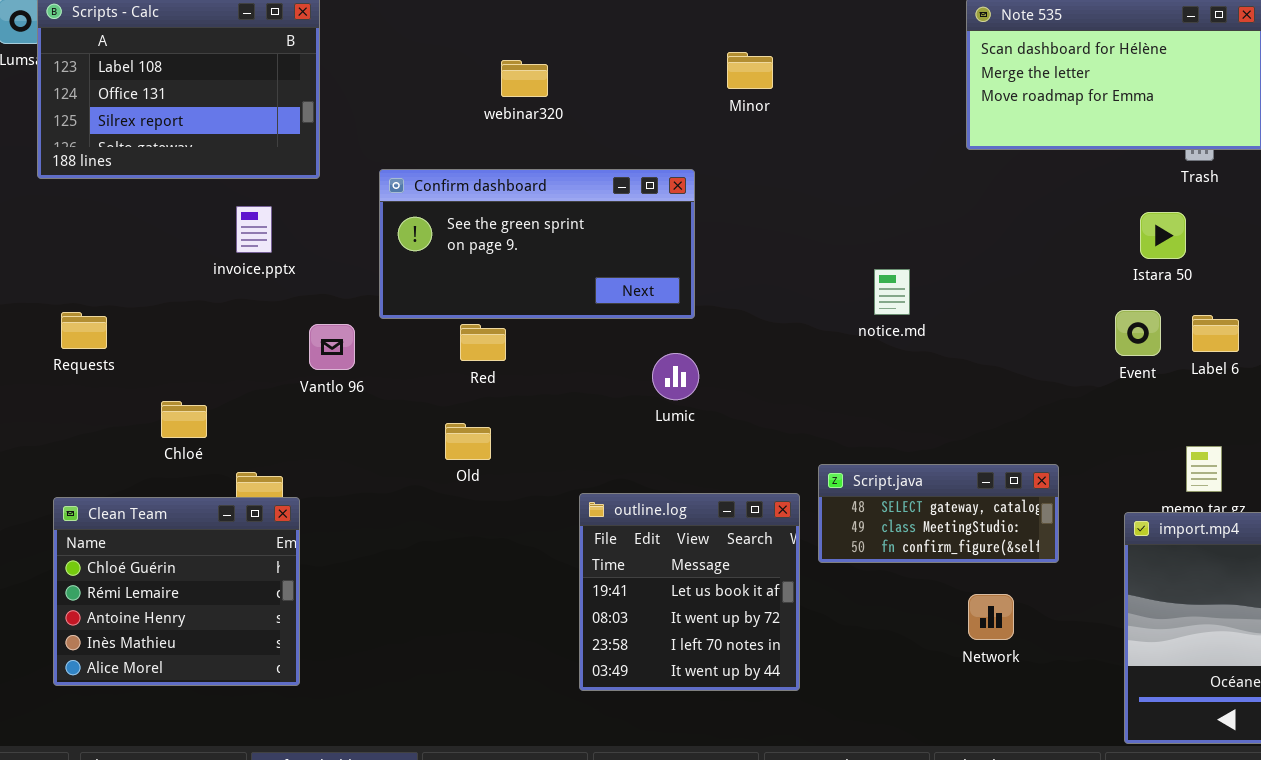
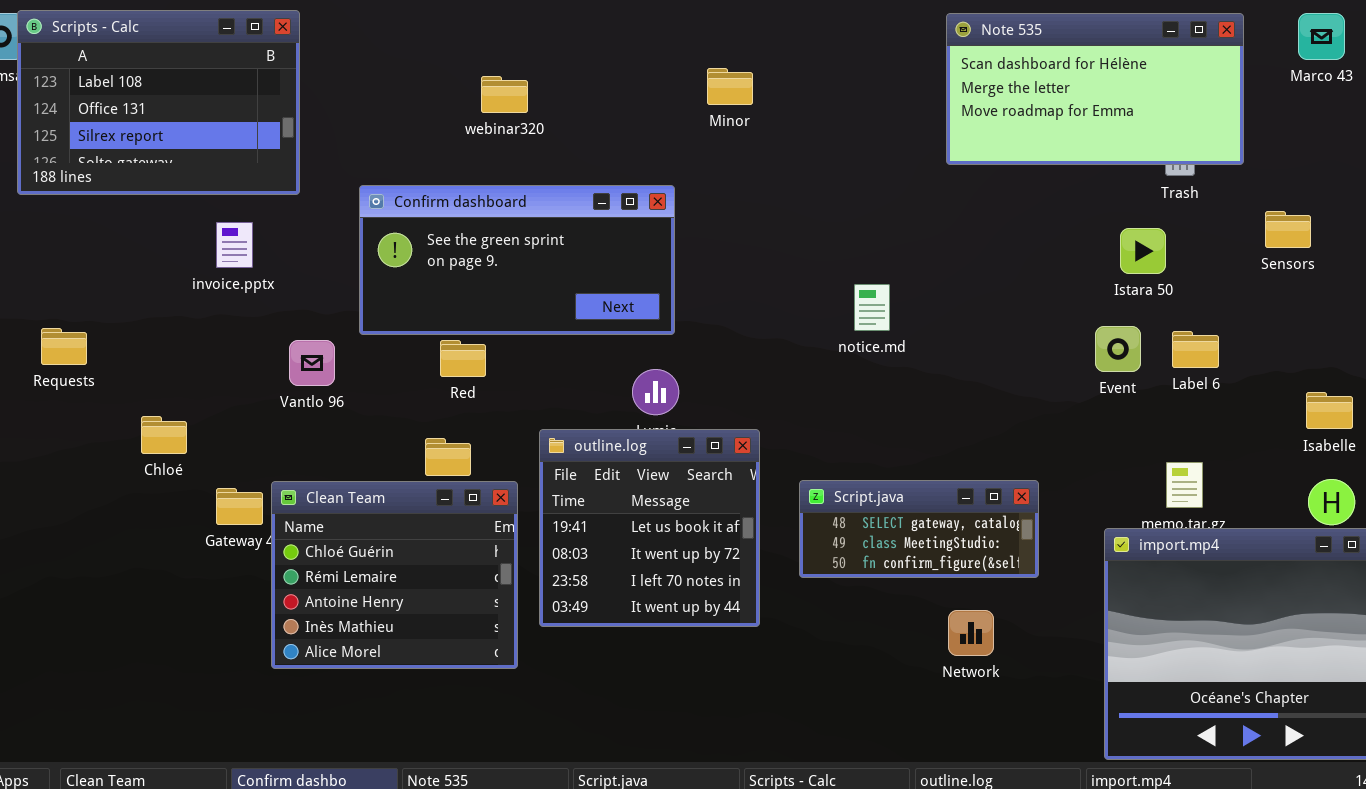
outline.log: [579,493,800,691] -> [539,429,760,627], moved
Clean Team: [53,497,300,686] -> [271,481,518,669], moved

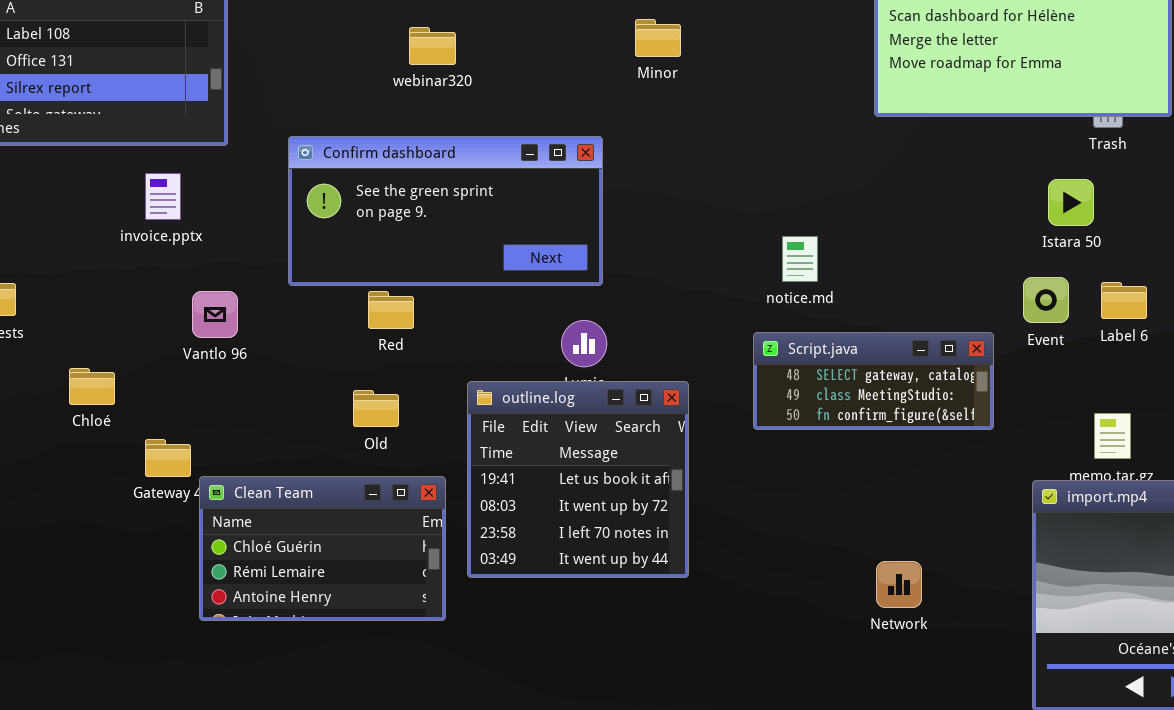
Vantlo 96: [289,340,335,386] -> [192,291,238,338], moved
Script.java: [799,480,1039,578] -> [753,332,994,430], moved
Clean Team: [271,481,518,669] -> [199,476,446,621], resized

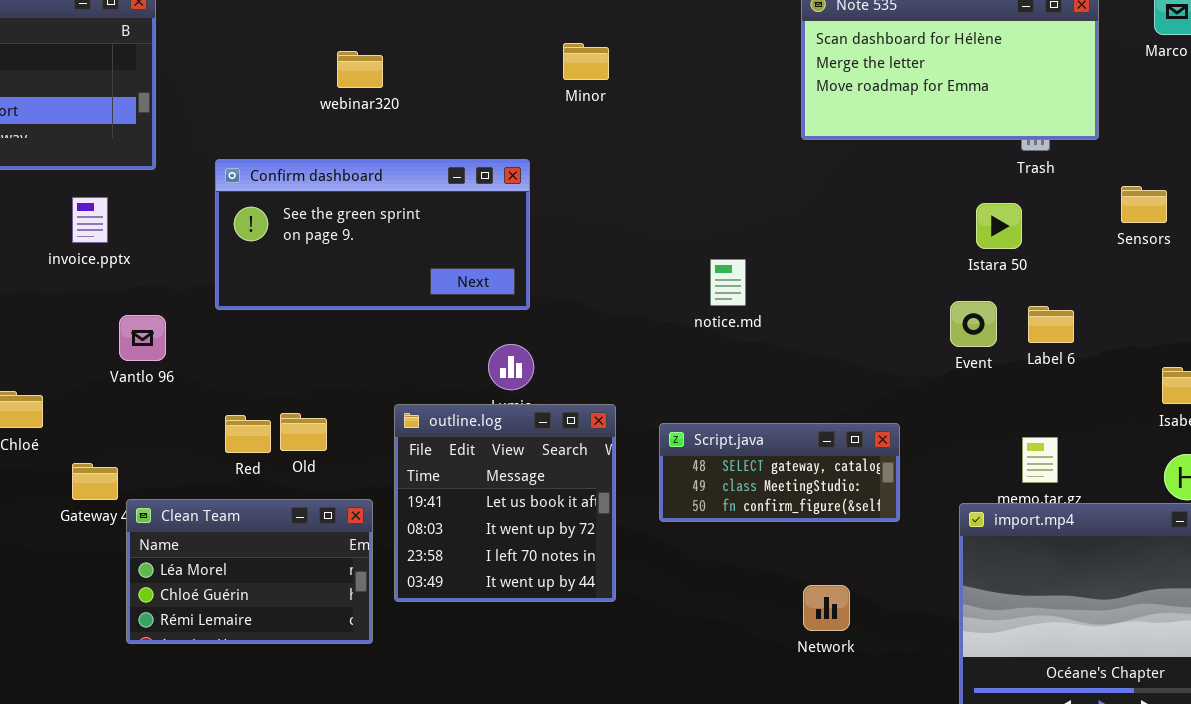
Red: [368,291,414,329] -> [225,415,271,453], moved
Script.java: [753,332,994,430] -> [659,423,900,522], moved
Clean Team: [199,476,446,621] -> [126,499,373,644], scrolled up 1 row

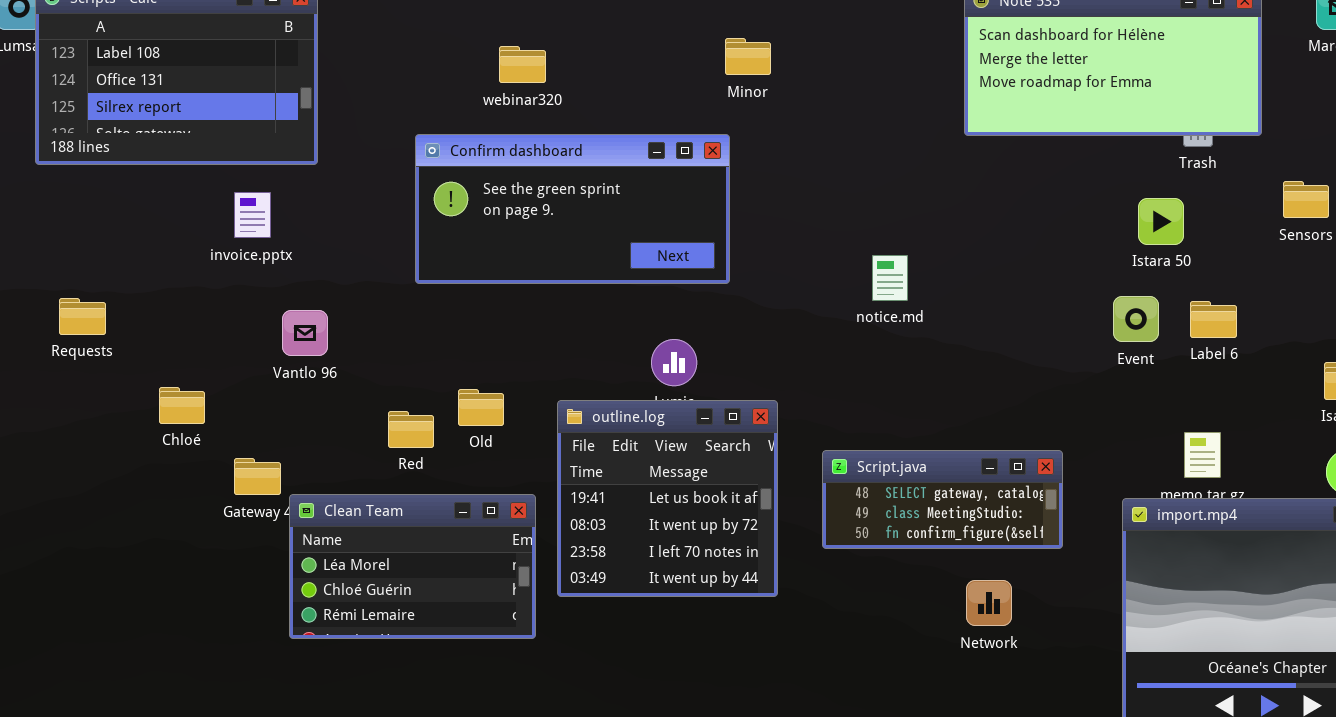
Confirm dashboard: [215,159,530,310] -> [415,134,730,284], moved
Old: [280,413,327,451] -> [458,389,504,426], moved
Script.java: [659,423,900,522] -> [822,450,1063,549], moved

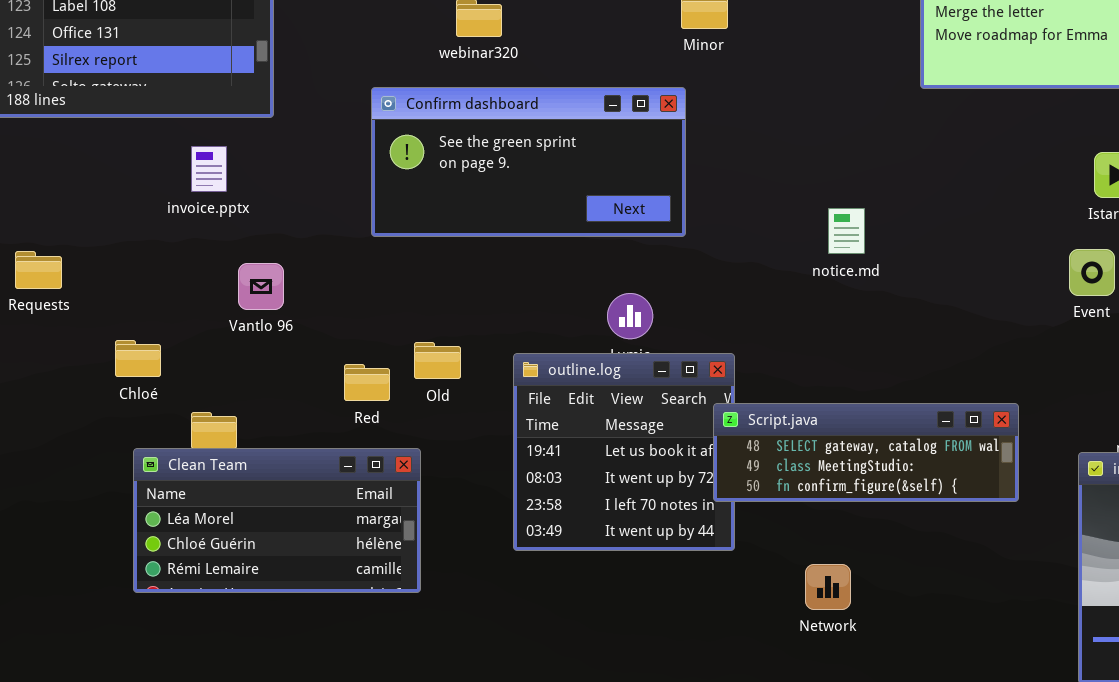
Script.java: [822,450,1063,549] -> [713,403,1019,502], resized
Clean Team: [289,494,536,639] -> [133,448,421,593], moved, resized
Network: [966,580,1012,626] -> [805,564,851,610], moved

